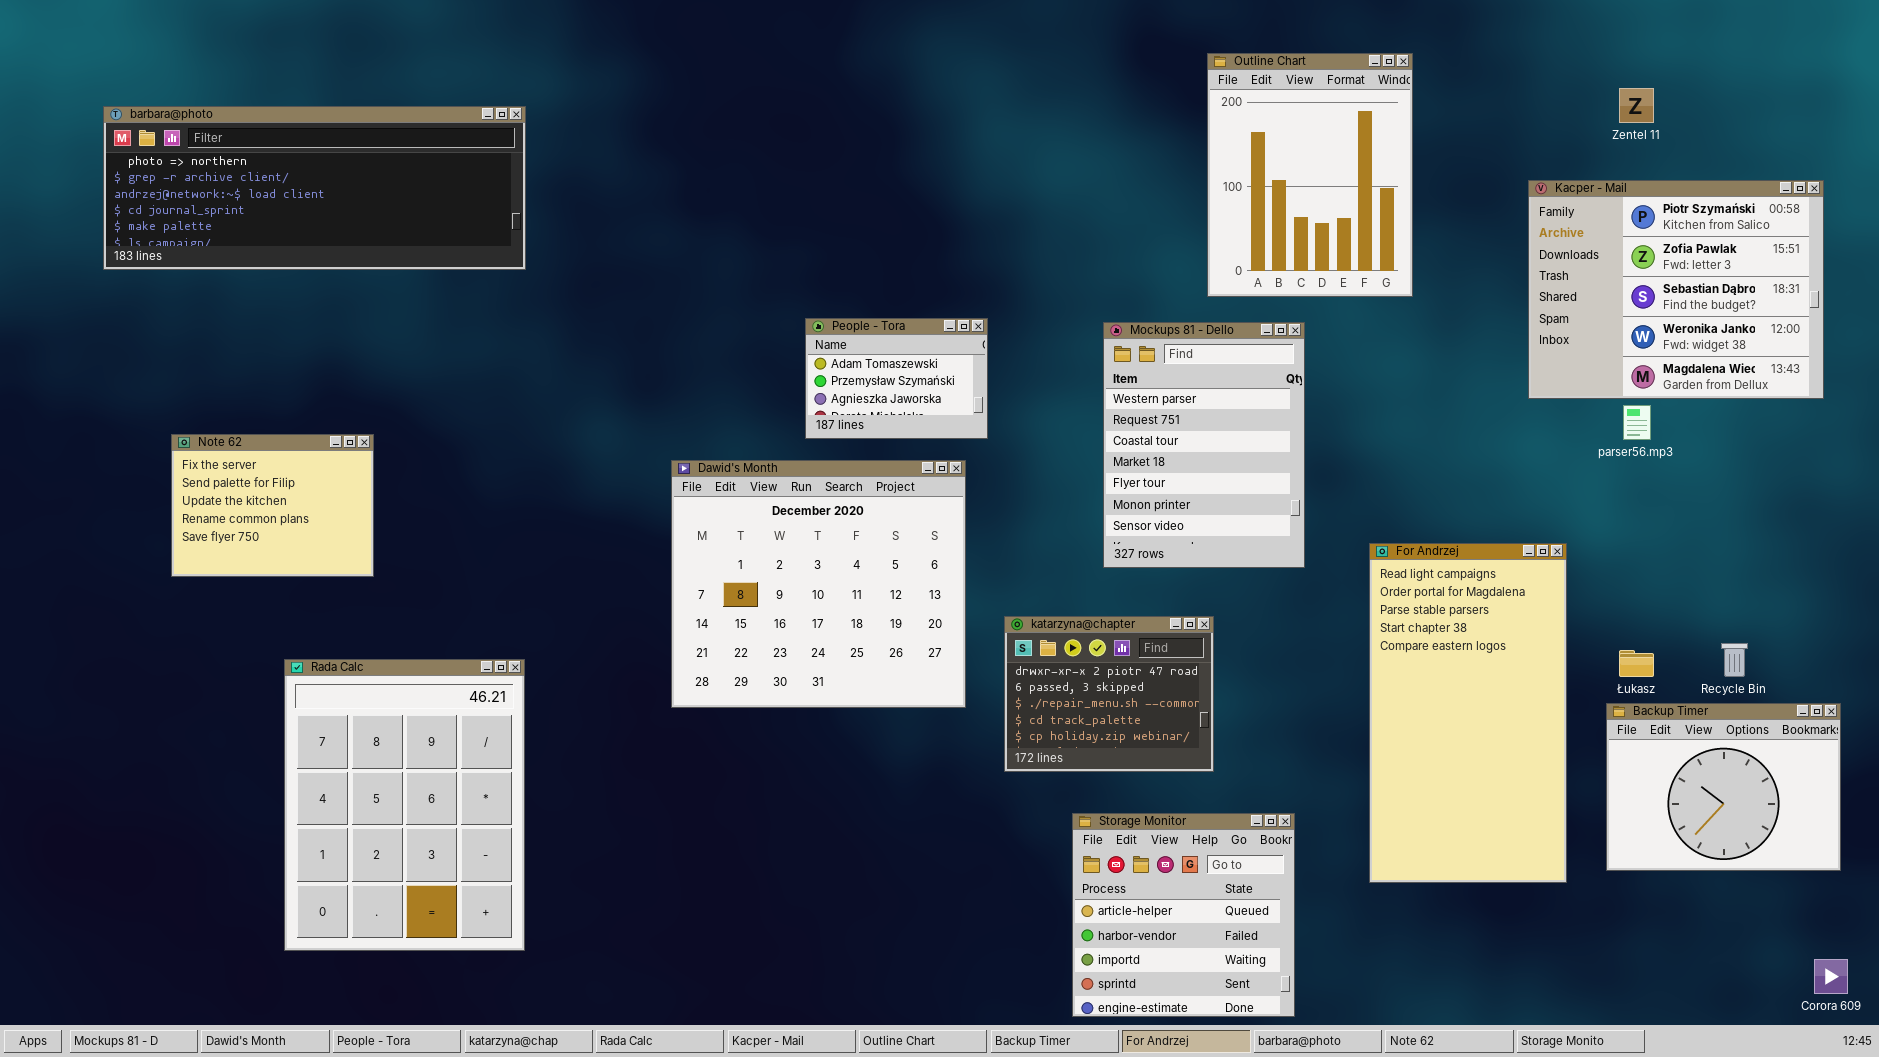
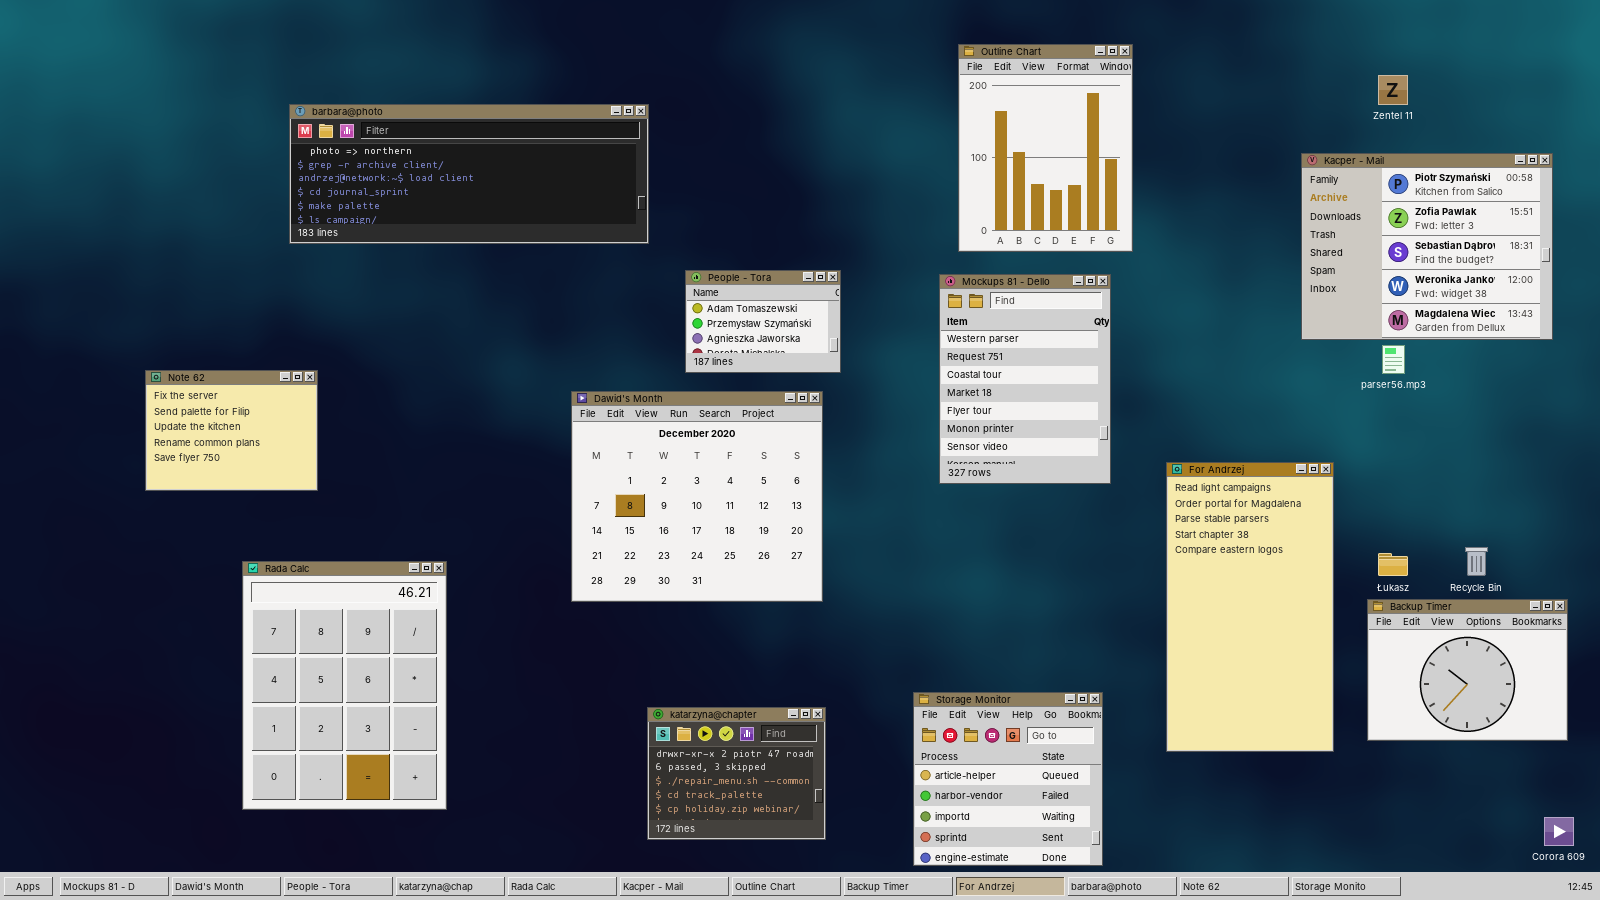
Outline Chart: [1207,53,1413,297] -> [958,44,1133,252], moved
barbara@photo: [103,106,526,270] -> [289,104,649,244], moved
katarzyna@chapter: [1004,616,1214,772] -> [647,707,826,840], moved

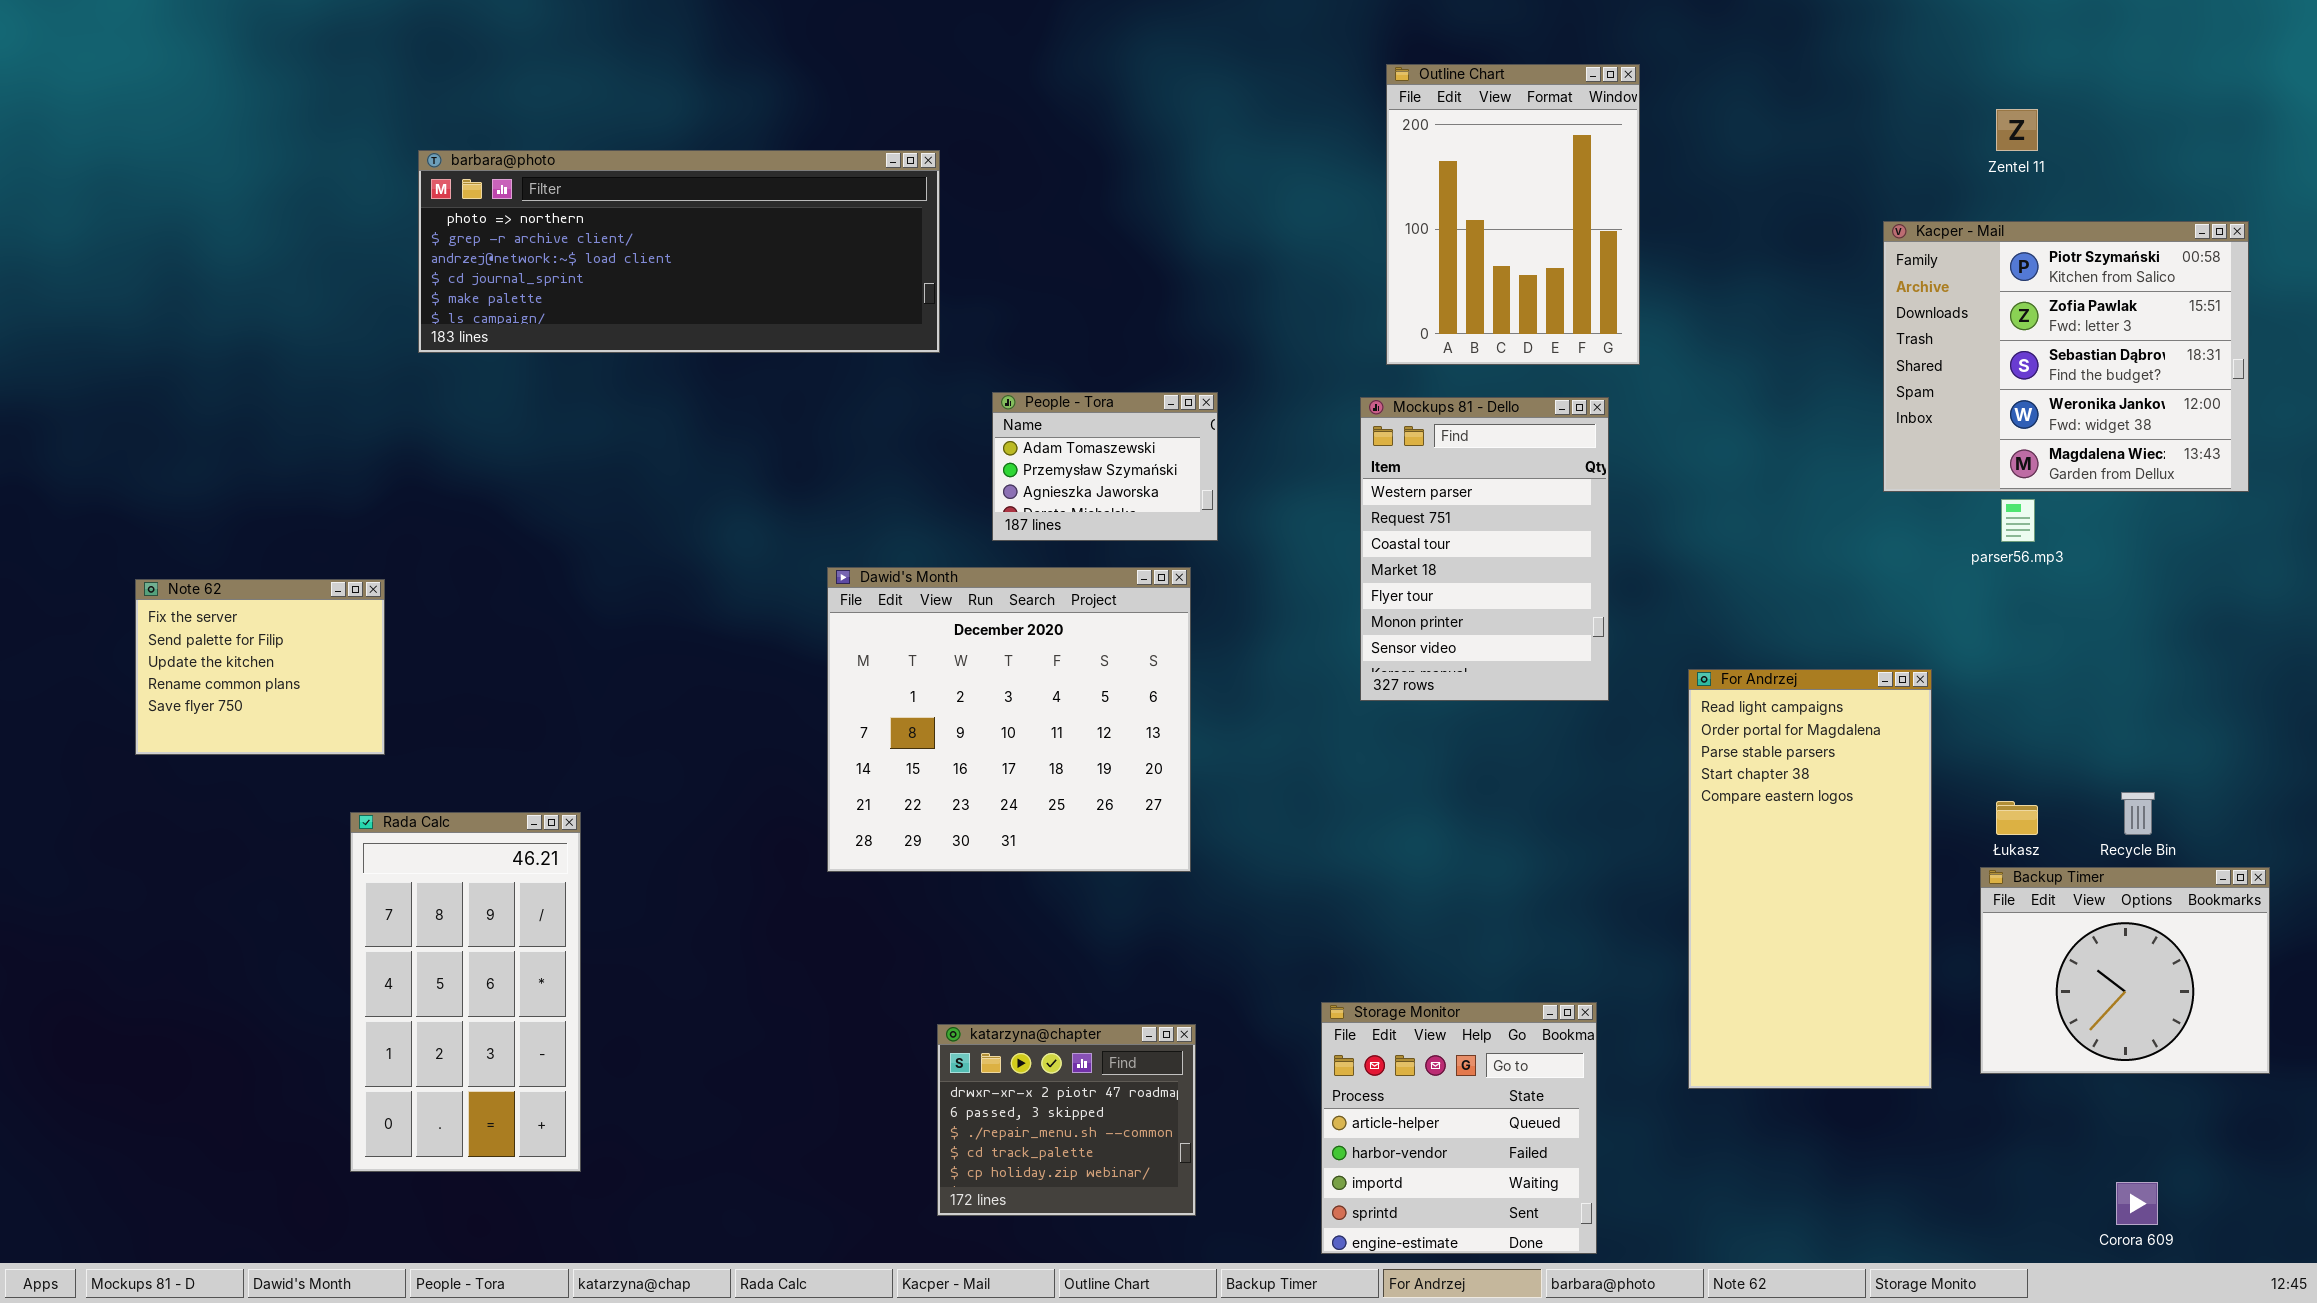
Note 62: [145,370,318,491] -> [135,579,385,755], moved
Rada Calc: [242,561,447,810] -> [350,812,581,1172], resized
Corora 609: [1544,817,1574,846] -> [2116,1182,2158,1225], moved

